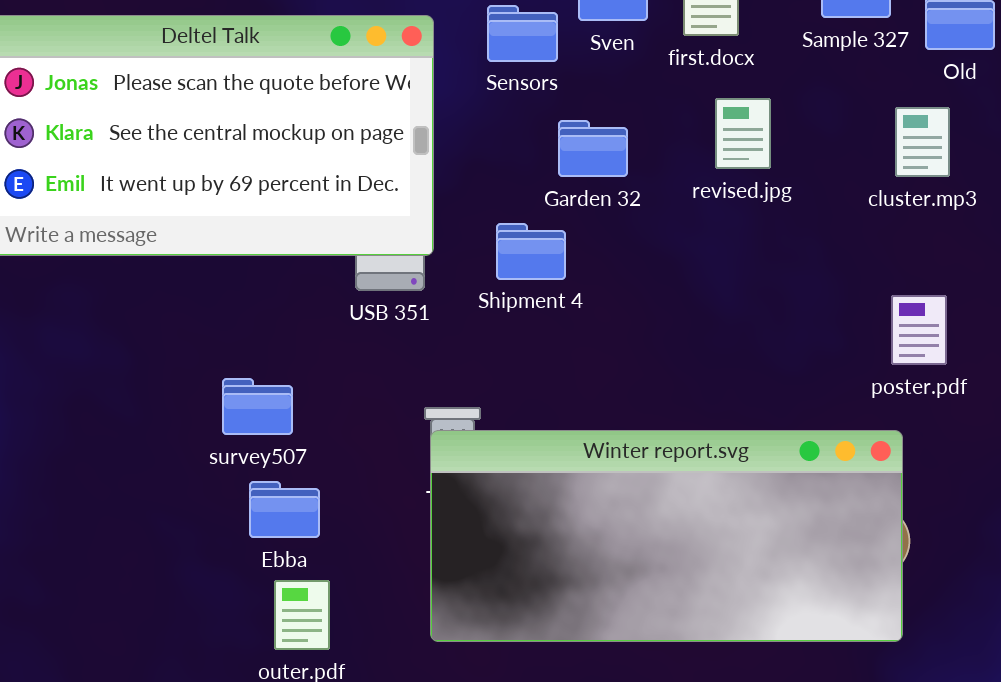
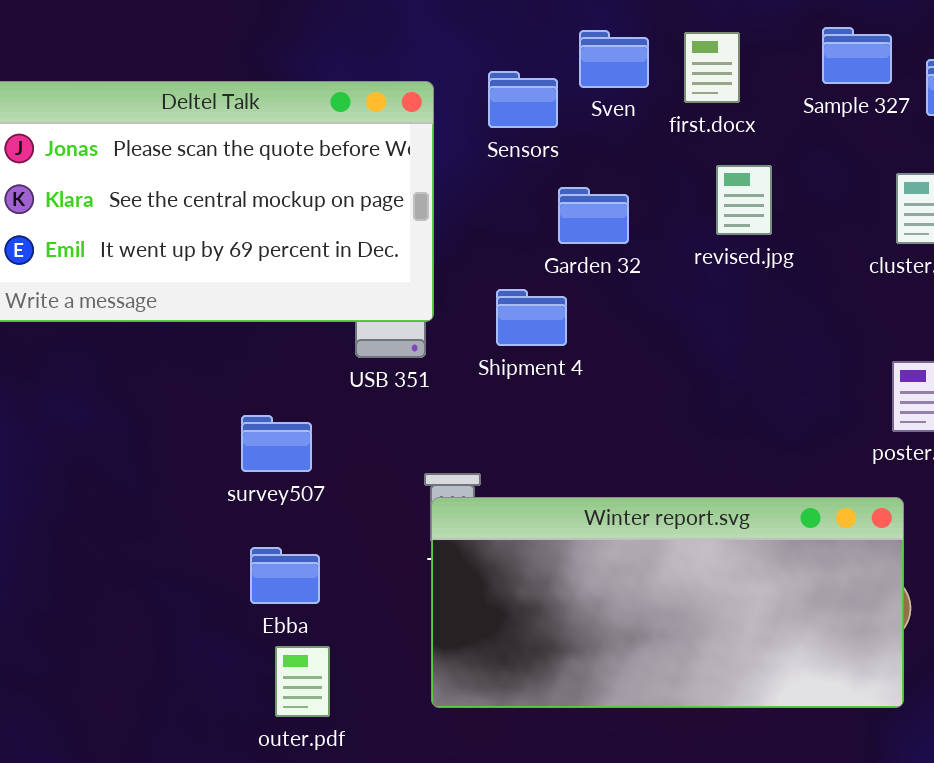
survey507: [222,378,293,435] -> [241,415,312,472], moved

